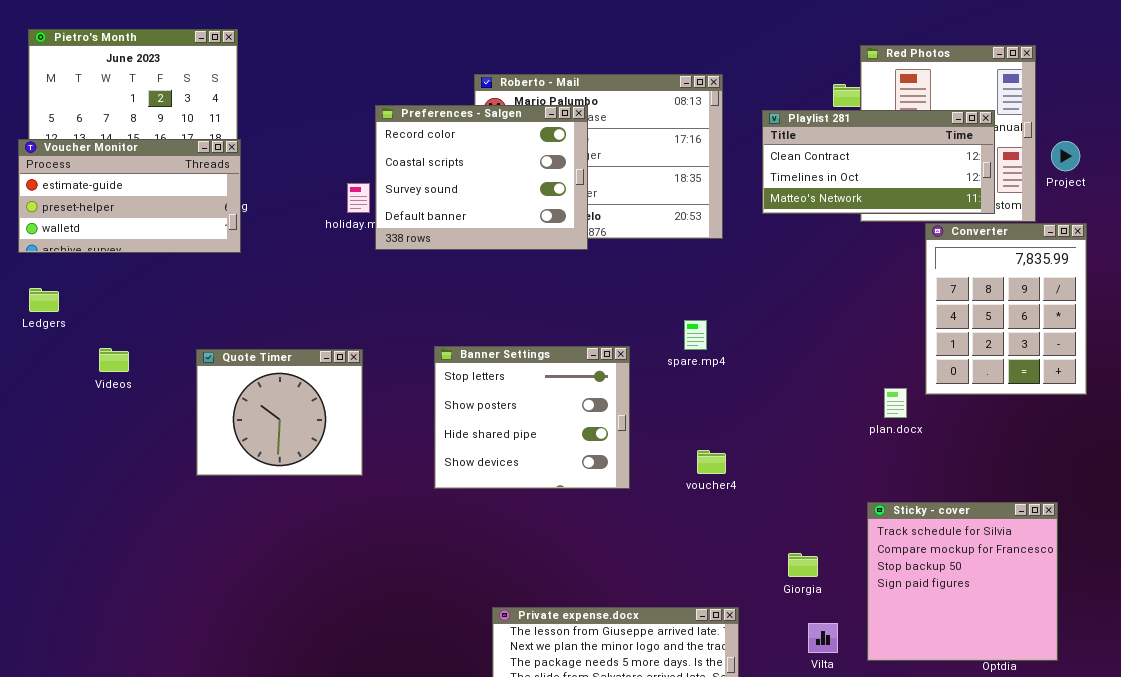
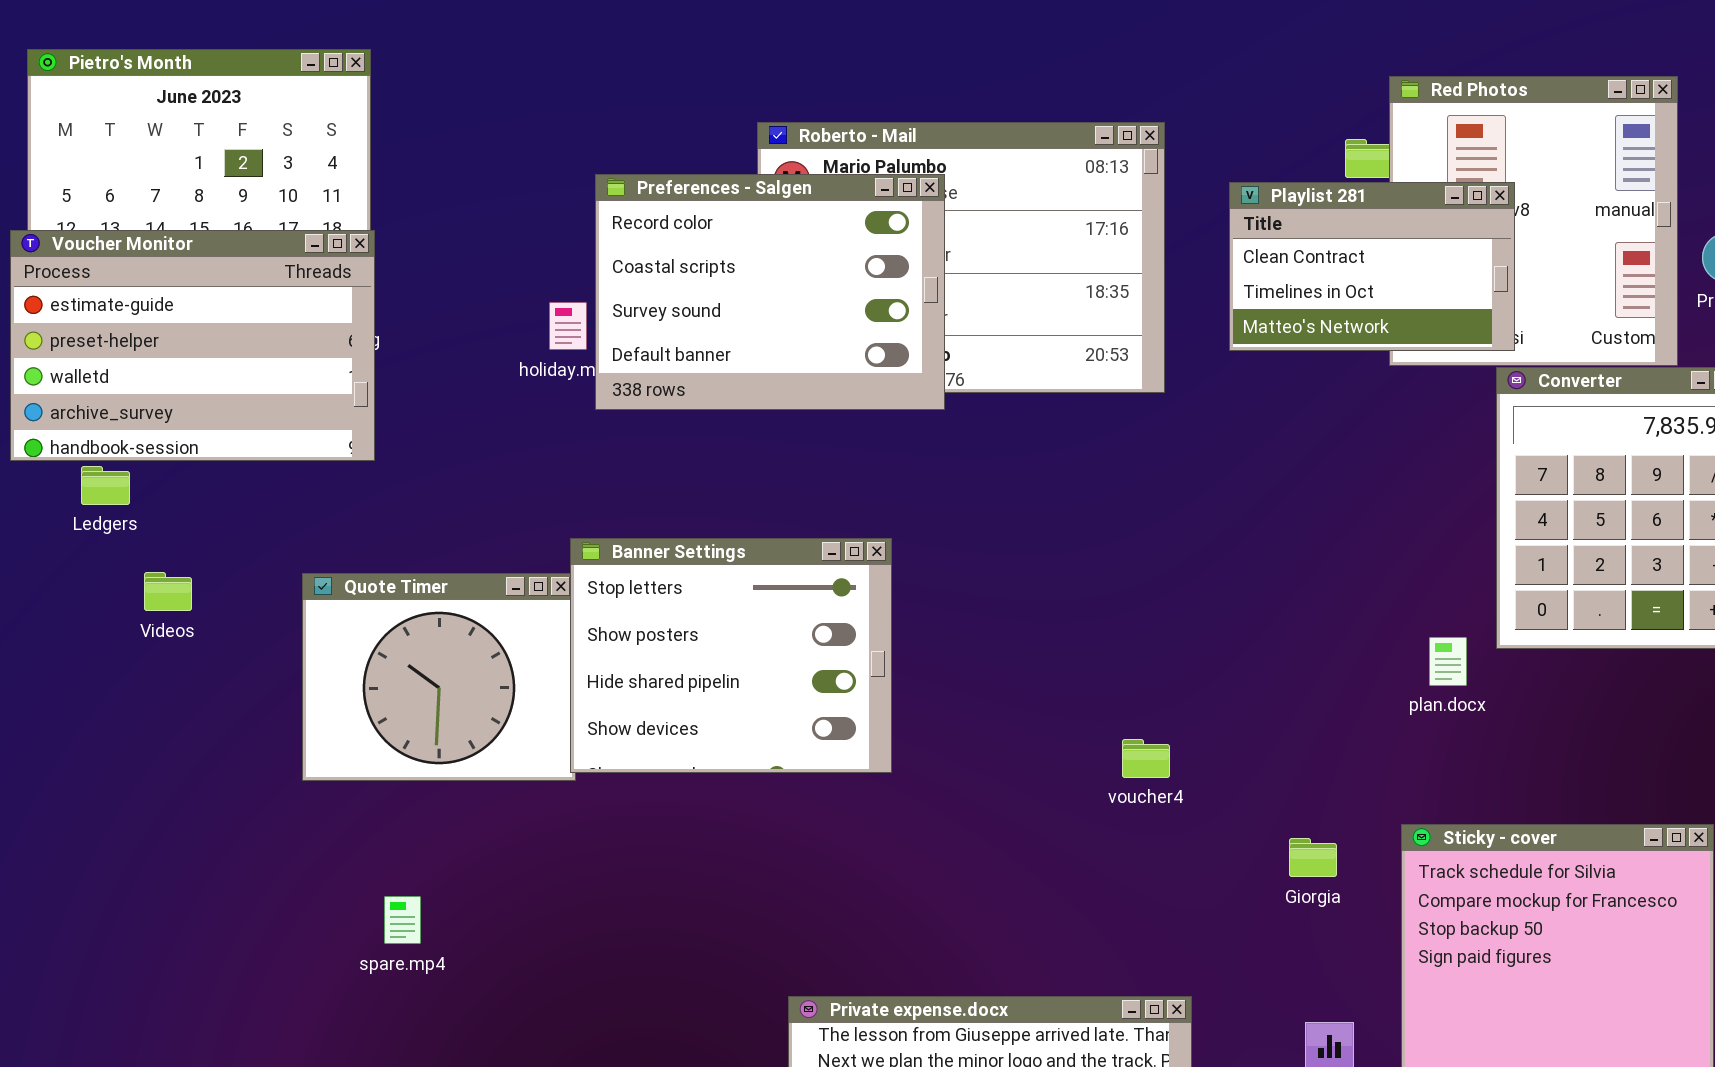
Playlist 281: [762,110,995,214] -> [1229,182,1515,351], resized
Voucher Monitor: [18,139,241,253] -> [10,230,375,461], resized
Ledgers: [29,288,59,312] -> [81,466,130,505], moved
spare.mp4: [684,320,707,350] -> [384,896,421,944], moved
Banner Settings: [434,346,630,489] -> [570,538,892,773], moved
Giorgia: [788,553,818,577] -> [1289,838,1337,877], moved

